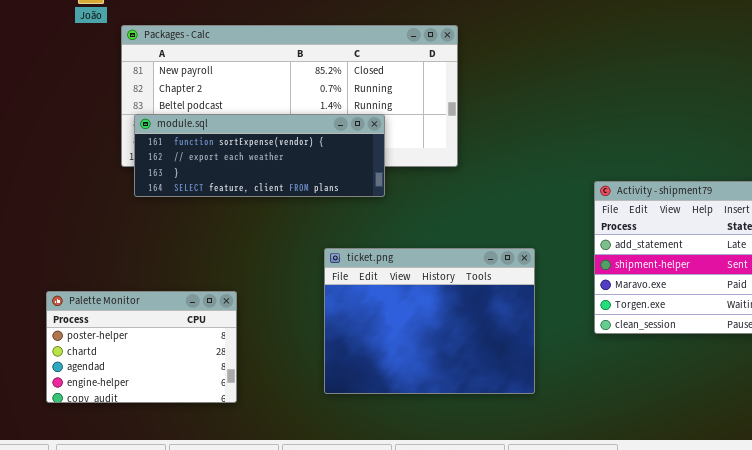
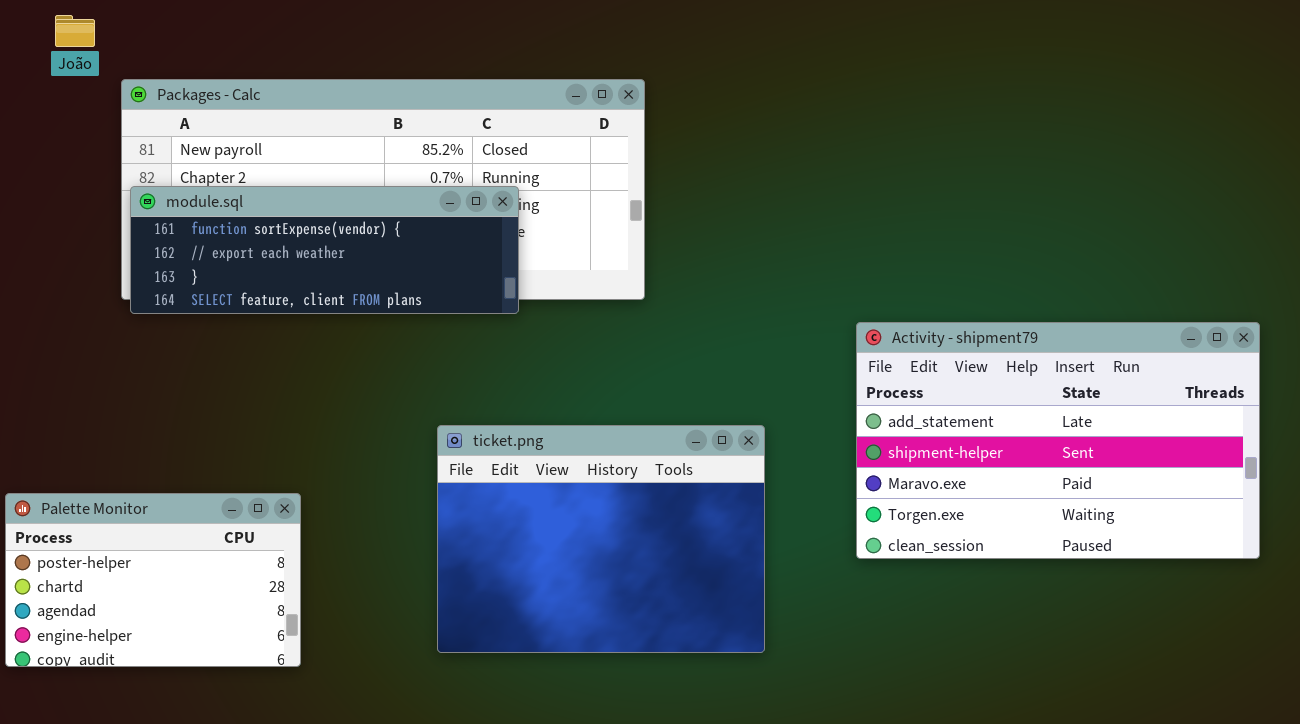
module.sql: [134,114,385,197] -> [130,186,519,314], moved

